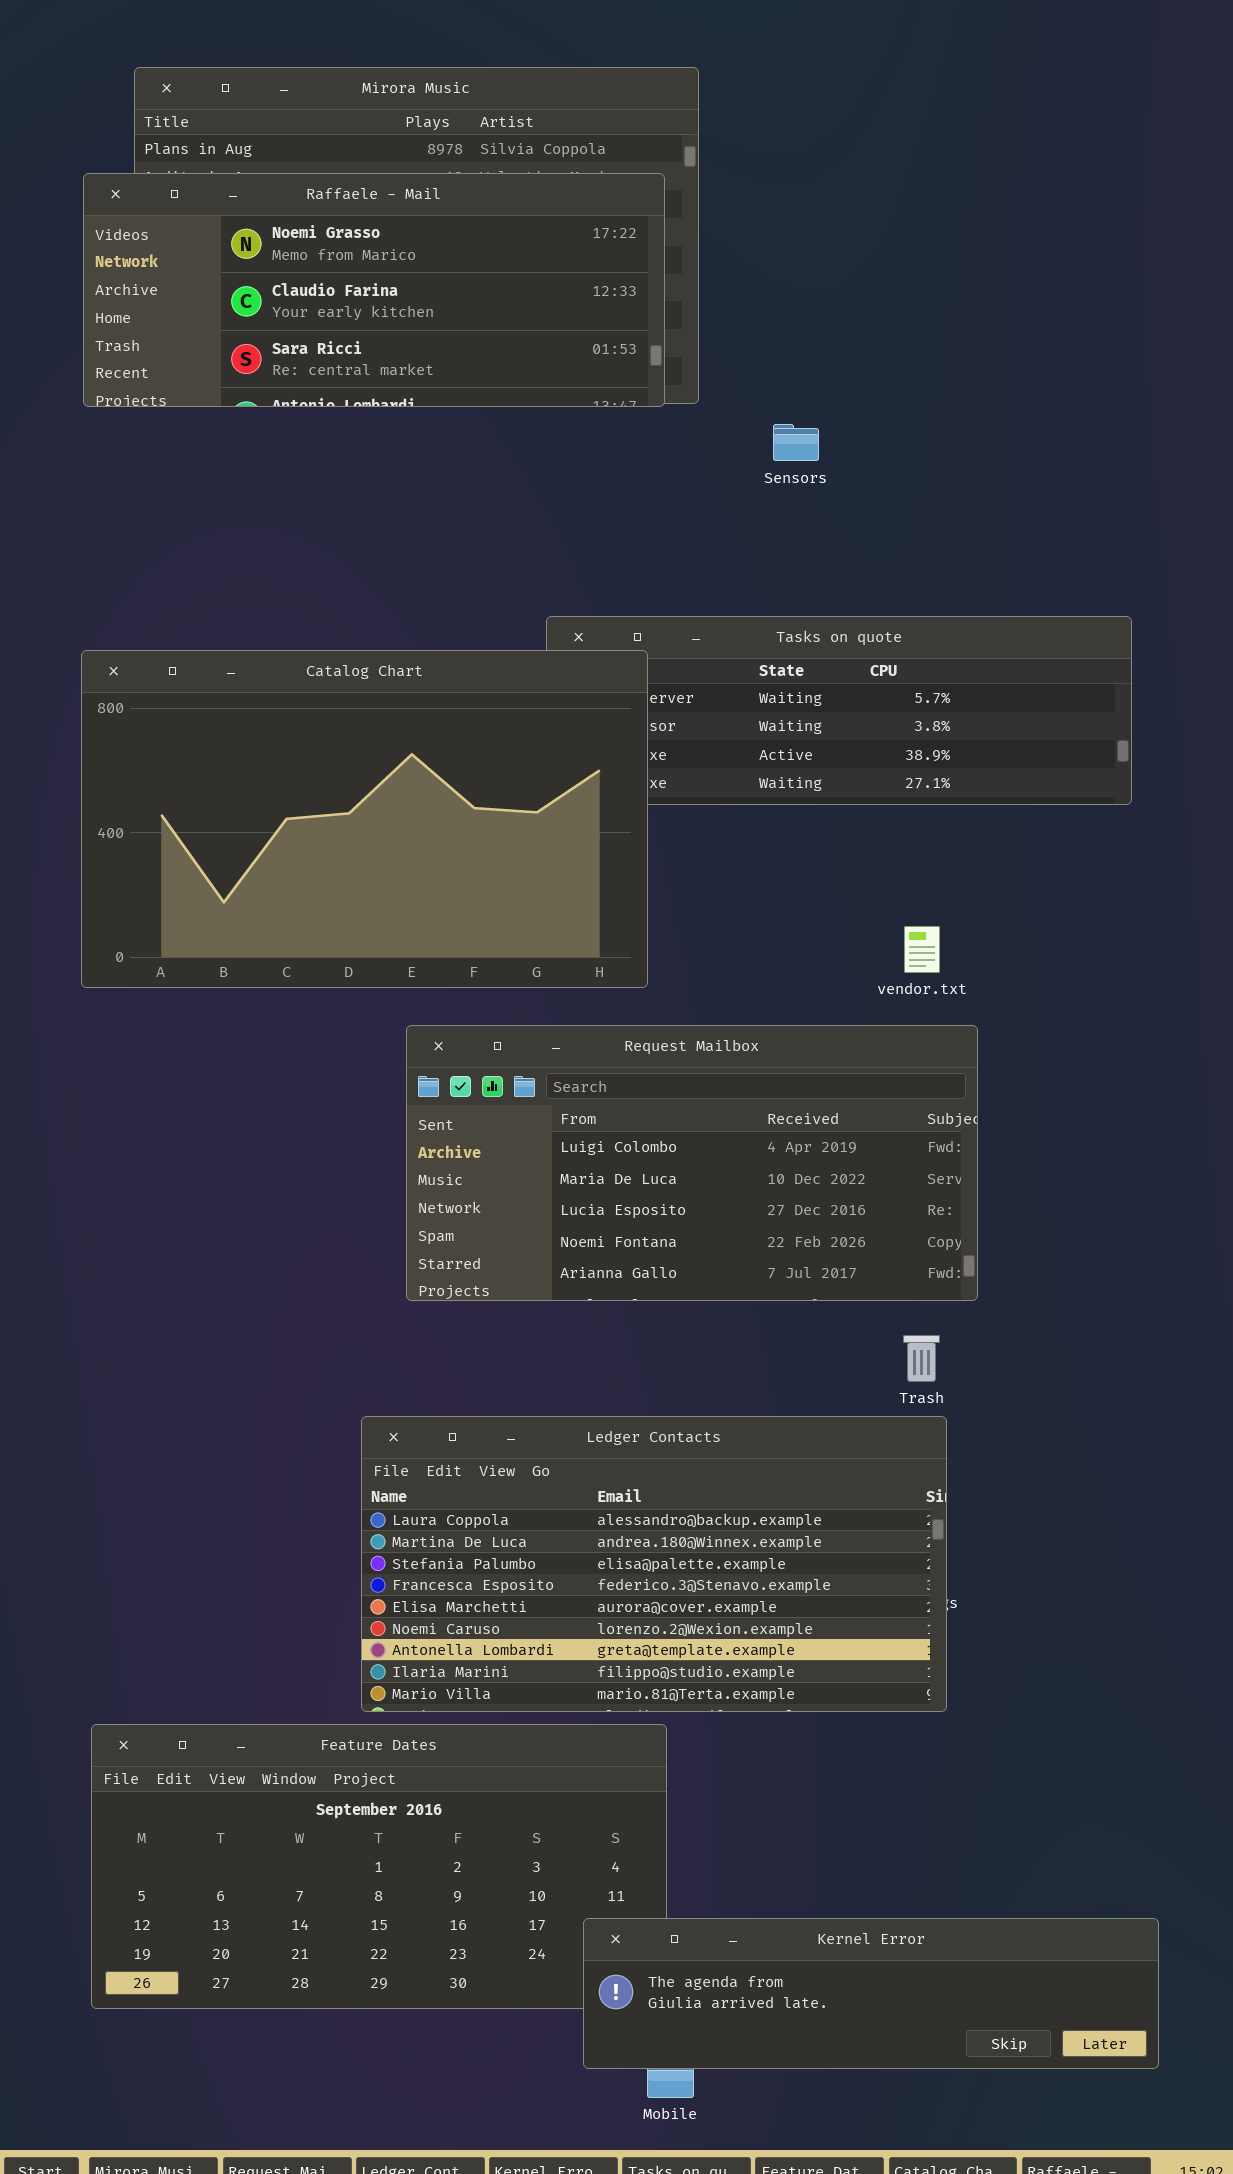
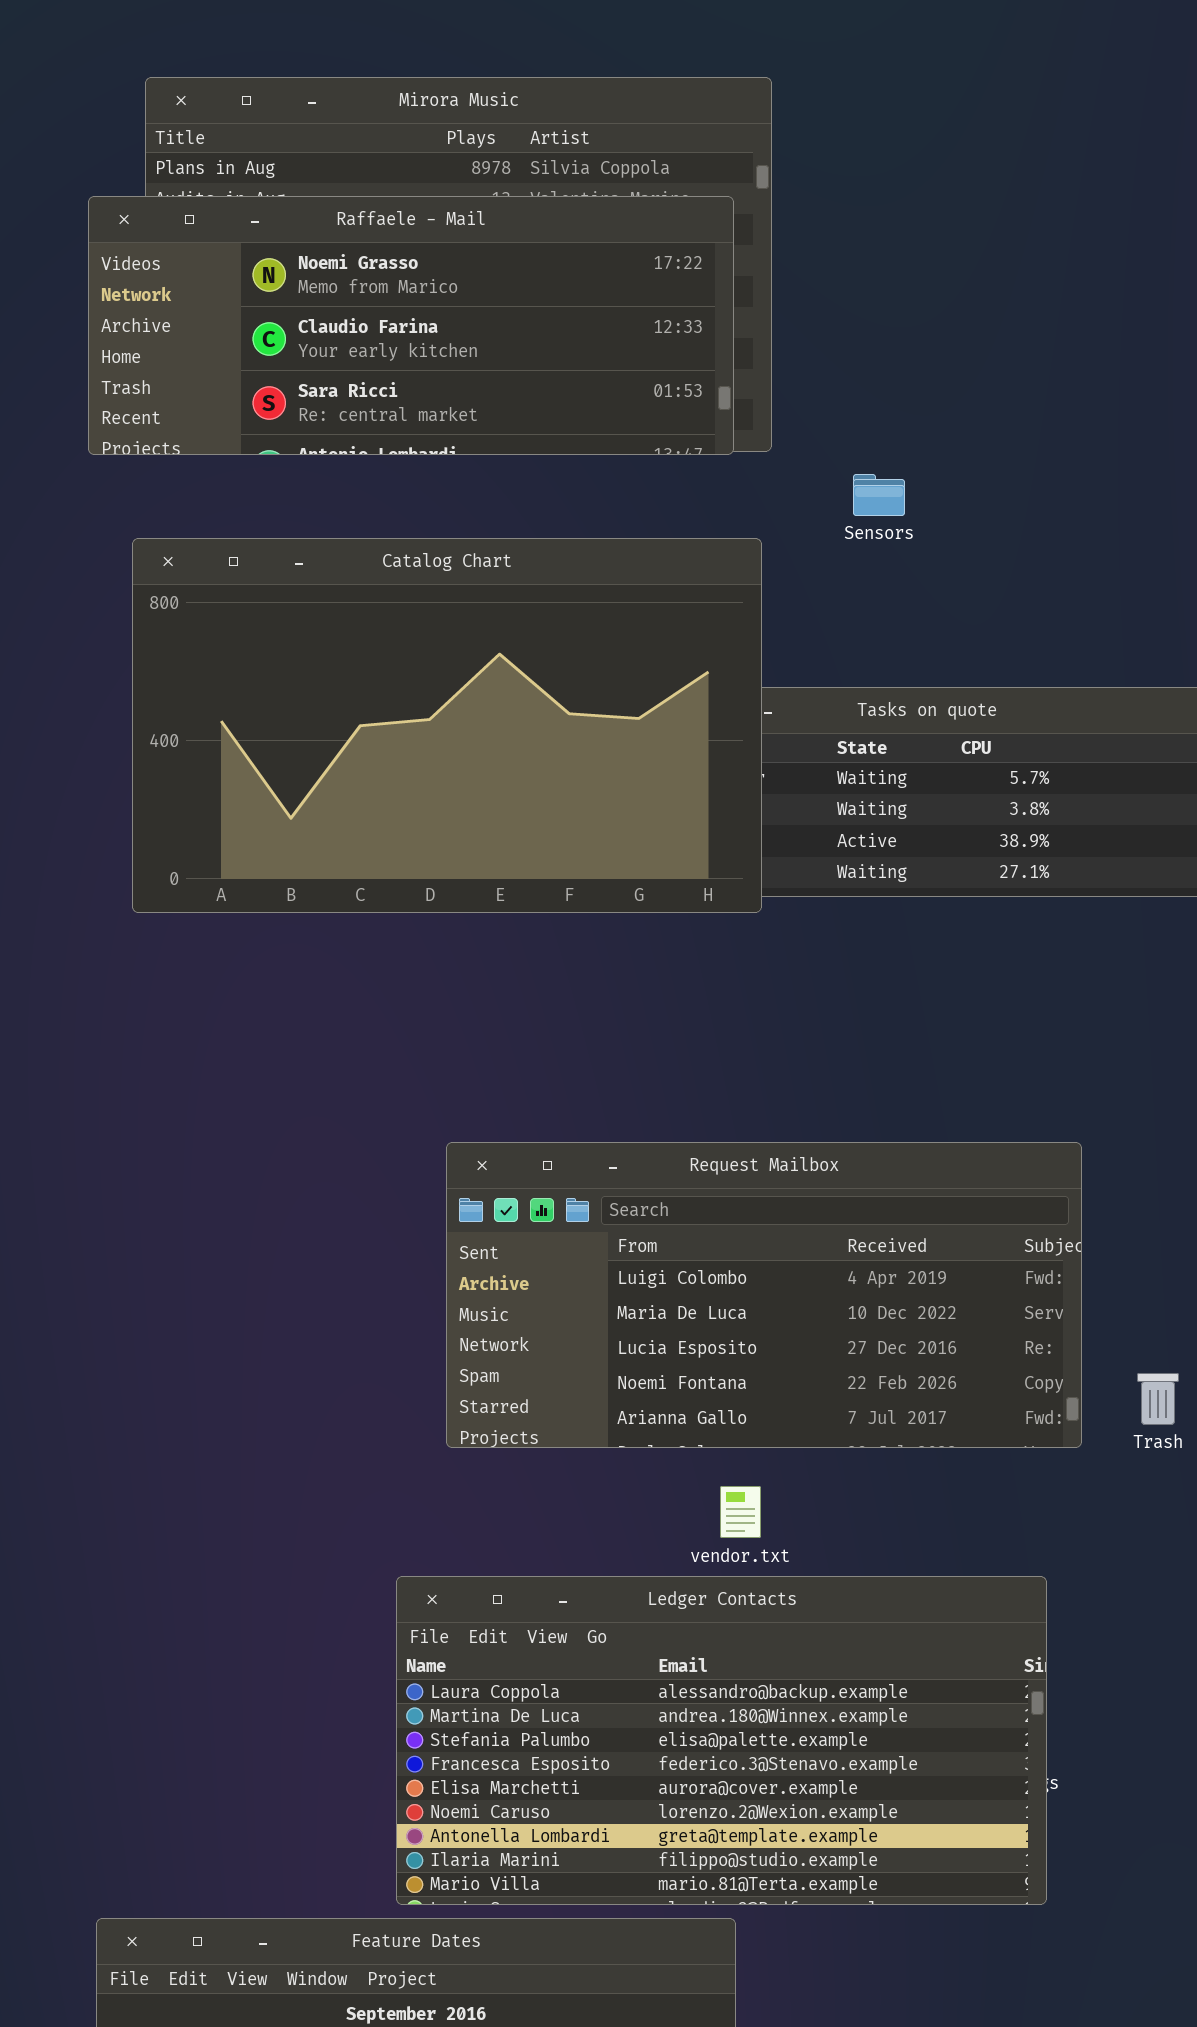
Catalog Chart: [81,650,648,988] -> [132,538,762,913], moved
vendor.txt: [904,926,940,973] -> [720,1486,761,1538], moved
Trash: [903,1335,940,1382] -> [1137,1373,1179,1425], moved

